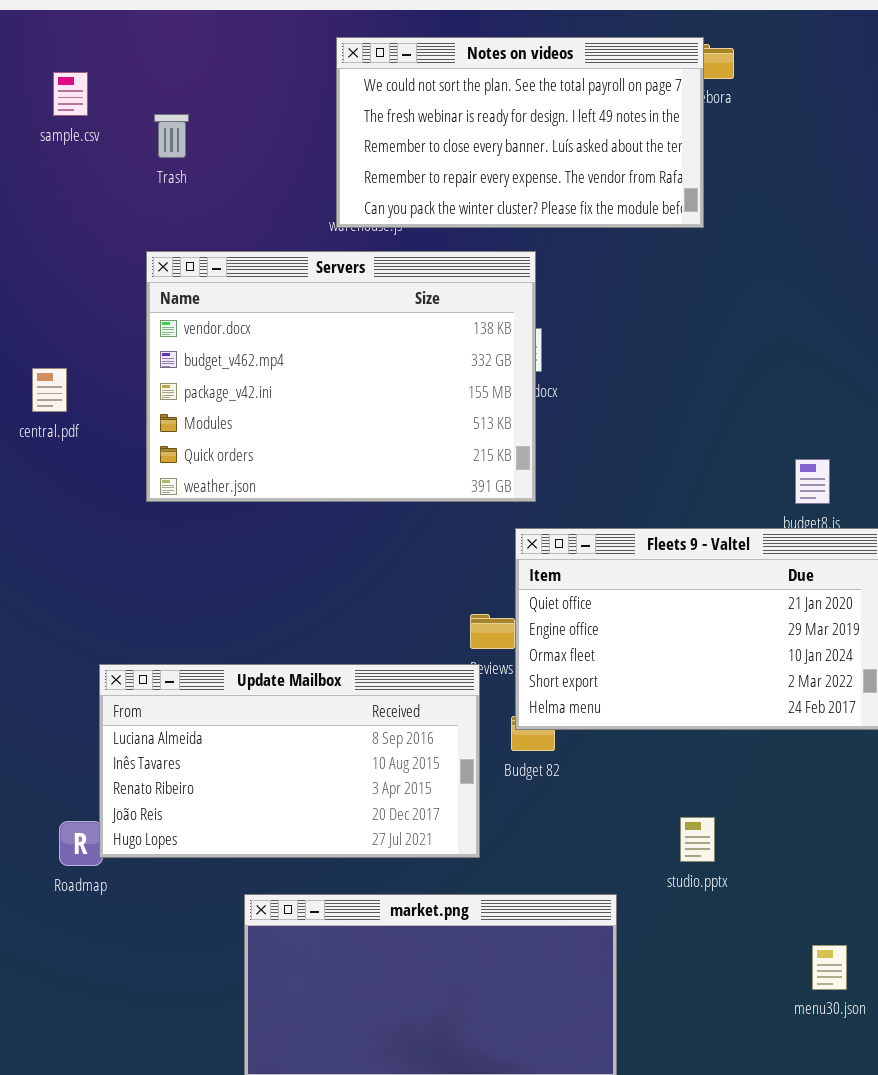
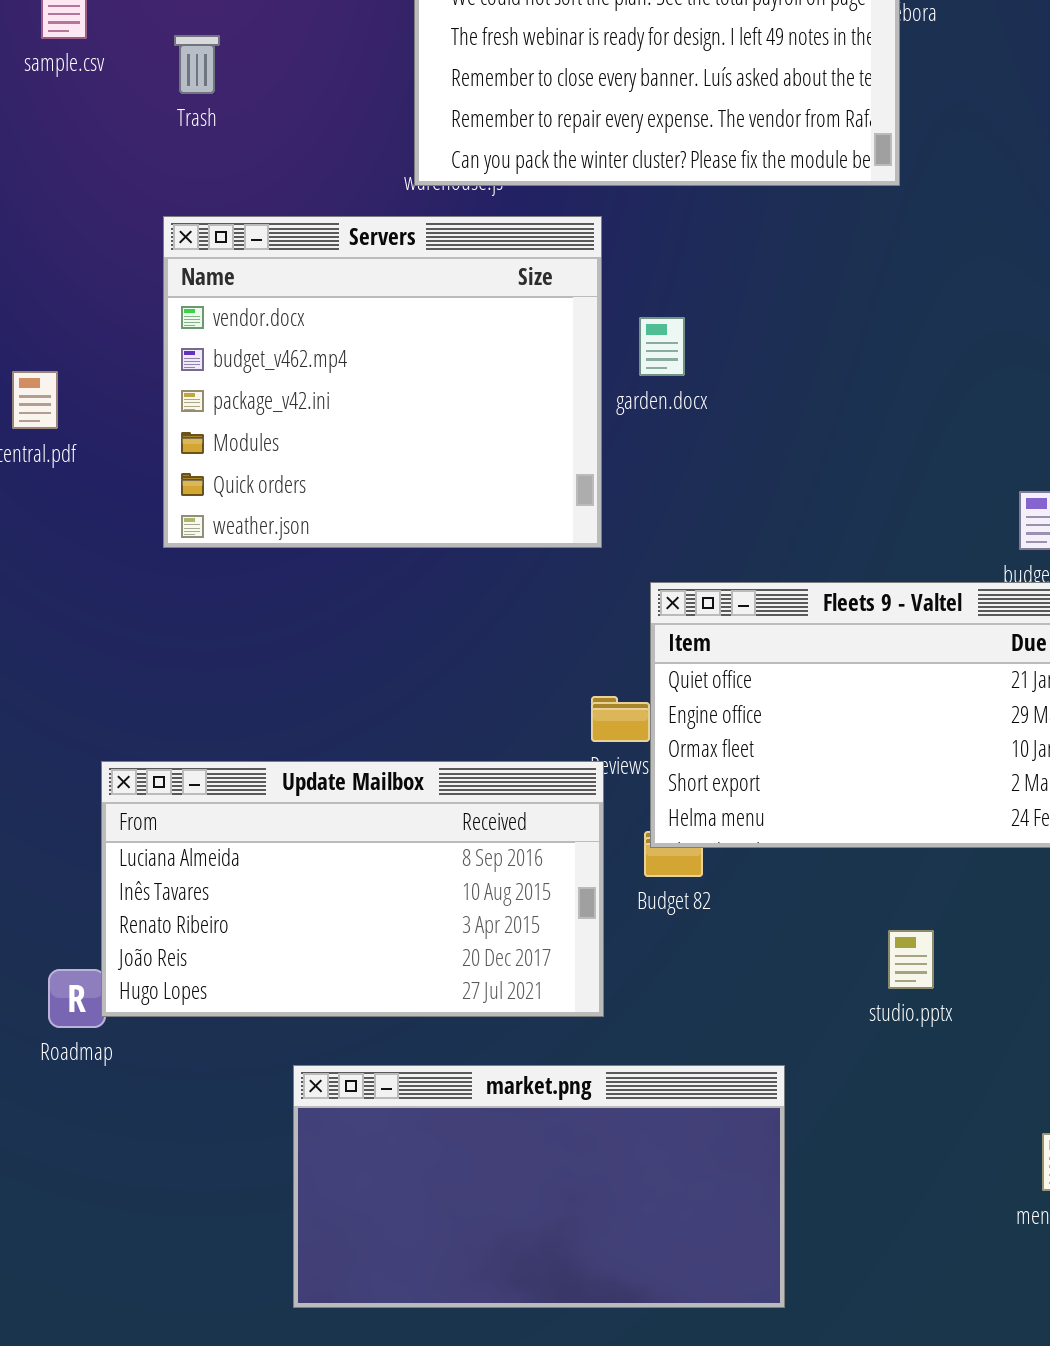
Servers: [146,251,536,502] -> [163,216,602,548], resized
studio.pptx: [680,817,715,862] -> [888,930,934,989], moved

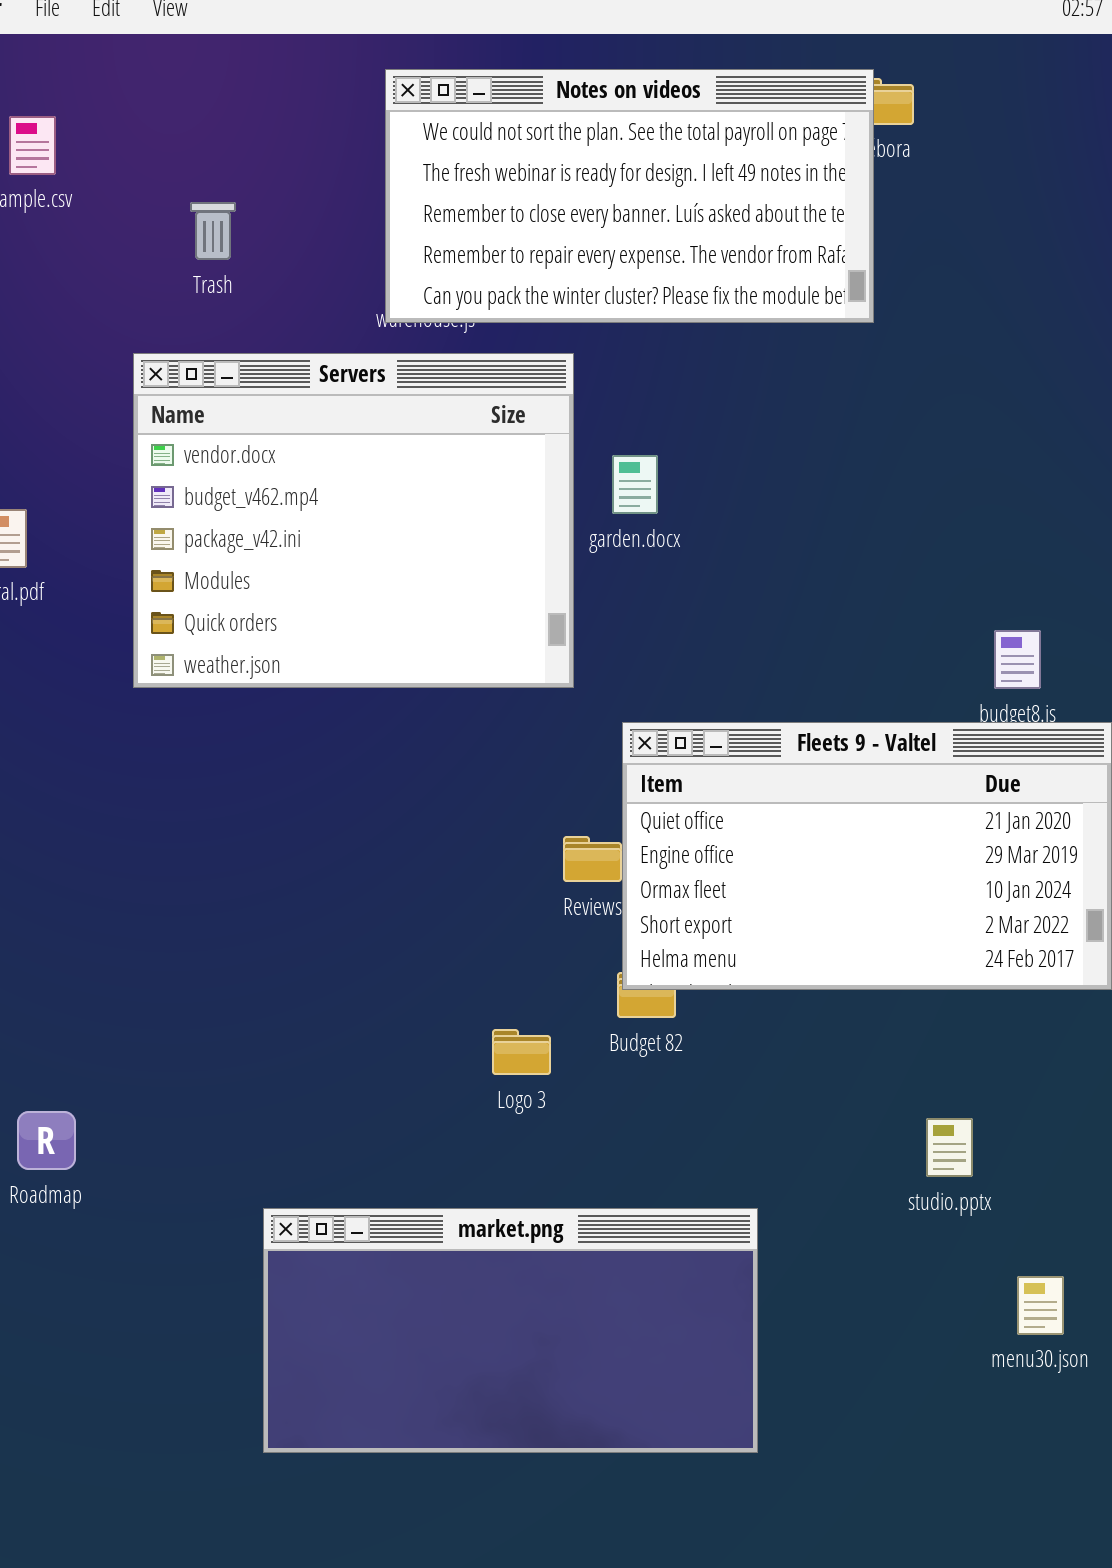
Trash: [174,35,220,94] -> [190,202,236,260], moved
Update Mailbox: [101,761,604,1017] -> none, closed
studio.pptx: [888,930,934,989] -> [926,1118,973,1177], moved

